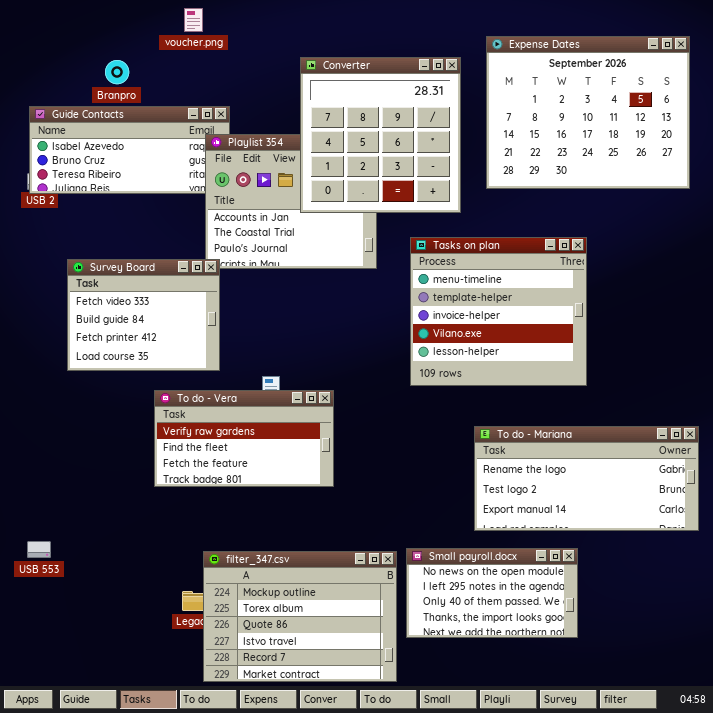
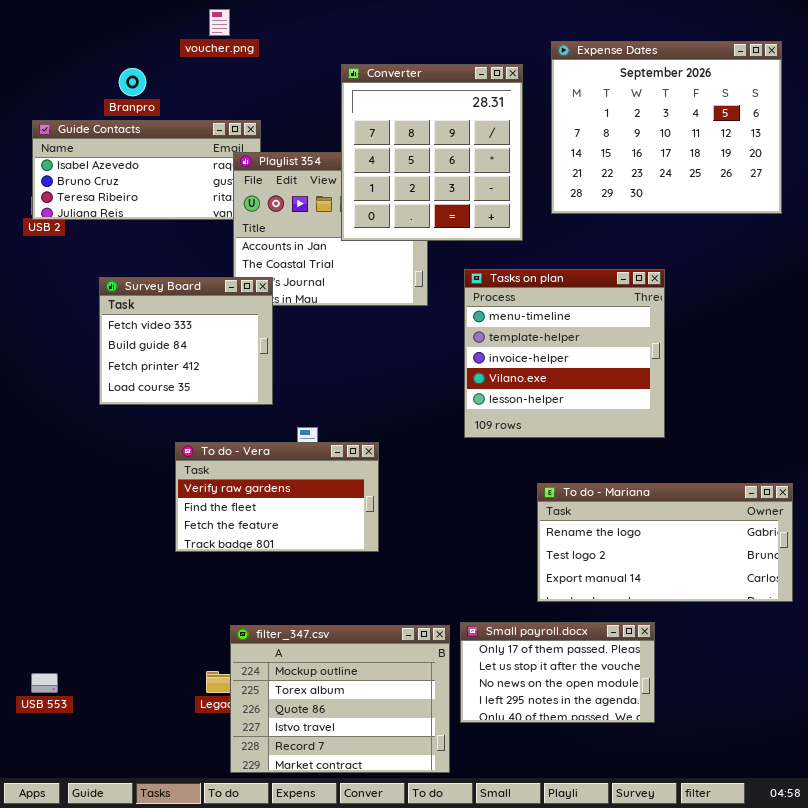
Survey Board: [67,259,220,371] -> [99,277,273,405], moved
USB 553: [27,541,51,558] -> [31,673,58,693], moved
Small payroll.docx: [406,548,578,638] -> [460,622,655,723], scrolled up 2 rows

